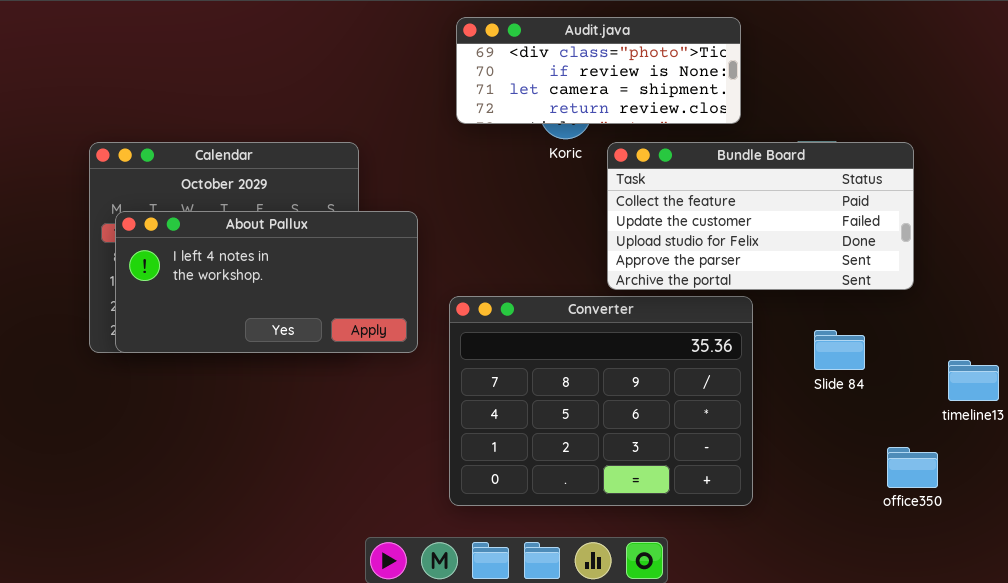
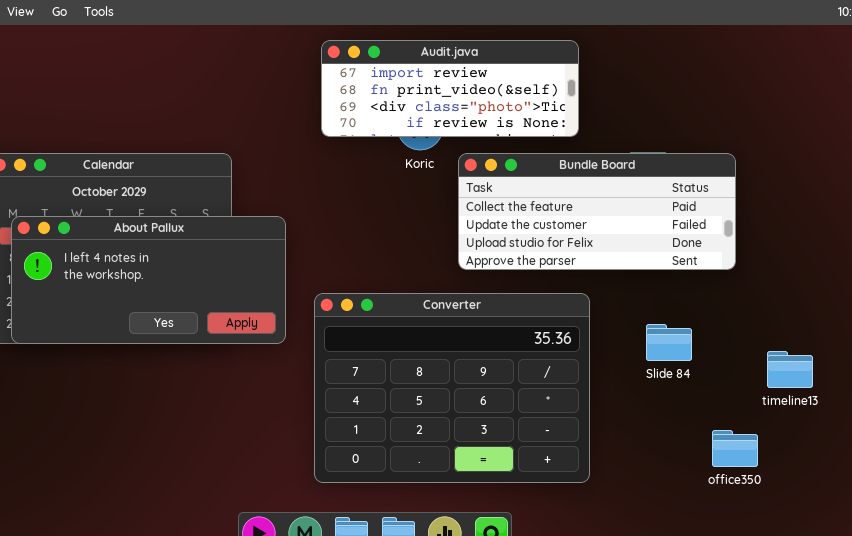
Audit.java: [456,17,741,124] -> [321,40,579,137], scrolled up 2 rows
Bundle Board: [607,142,914,290] -> [458,153,736,270], resized

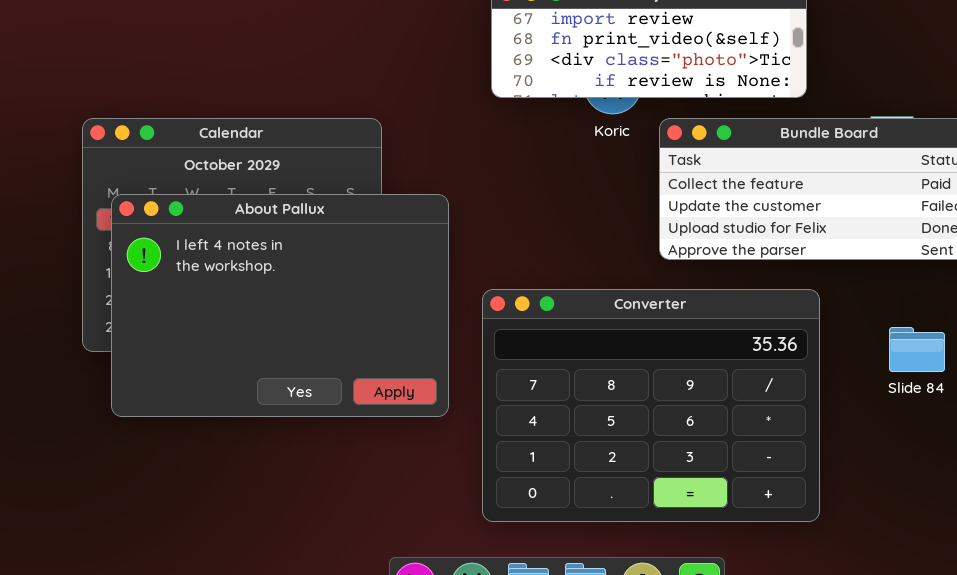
About Pallux: [11,216,286,344] -> [111,194,449,417], resized

